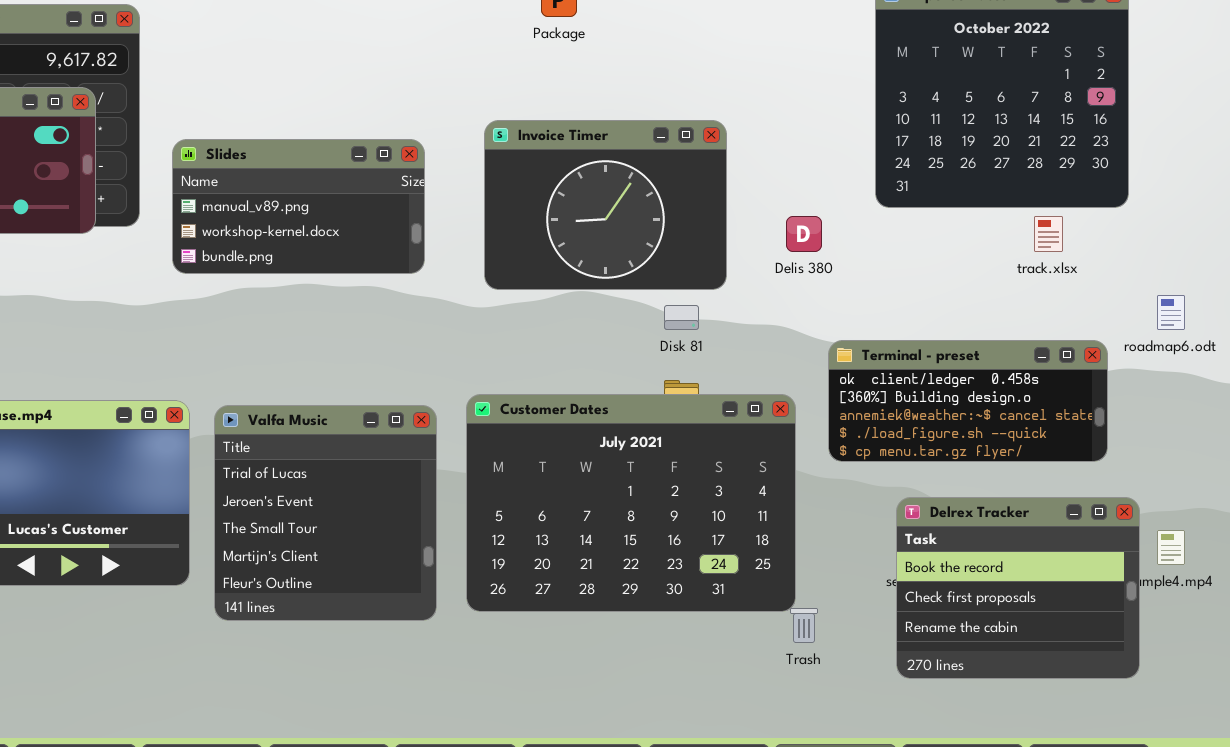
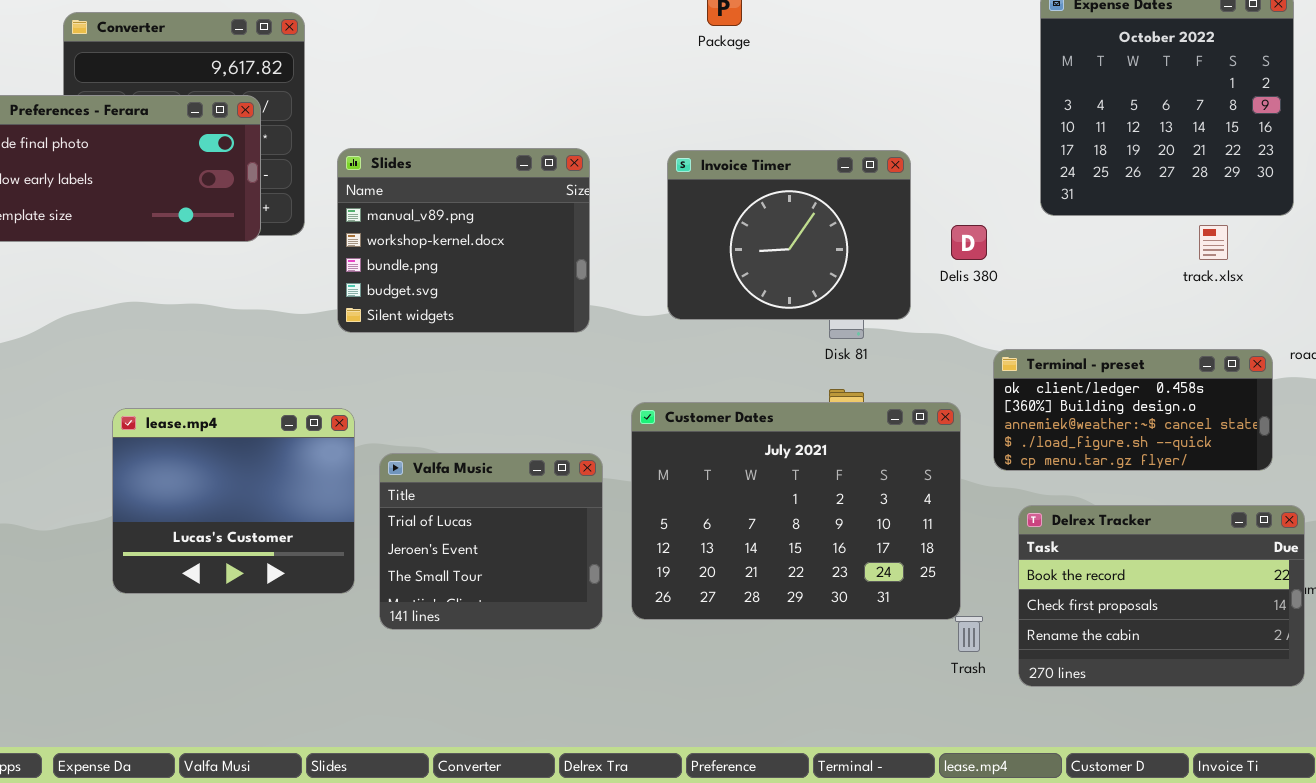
Invoice Timer: [484,120,727,290] -> [667,150,911,320], moved
Slides: [172,139,425,274] -> [337,148,590,333], resized
Valfa Music: [214,405,437,621] -> [379,453,603,630], resized
Delrex Tracker: [896,497,1140,679] -> [1018,505,1305,687], resized

